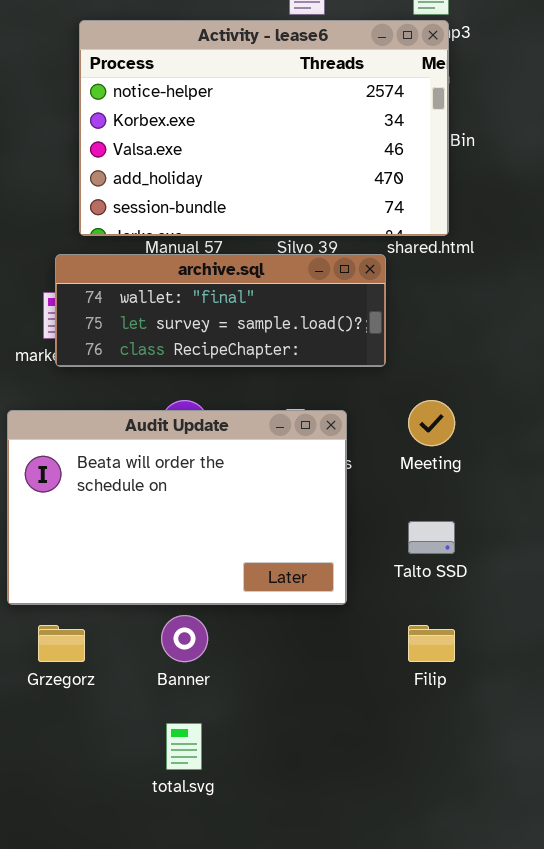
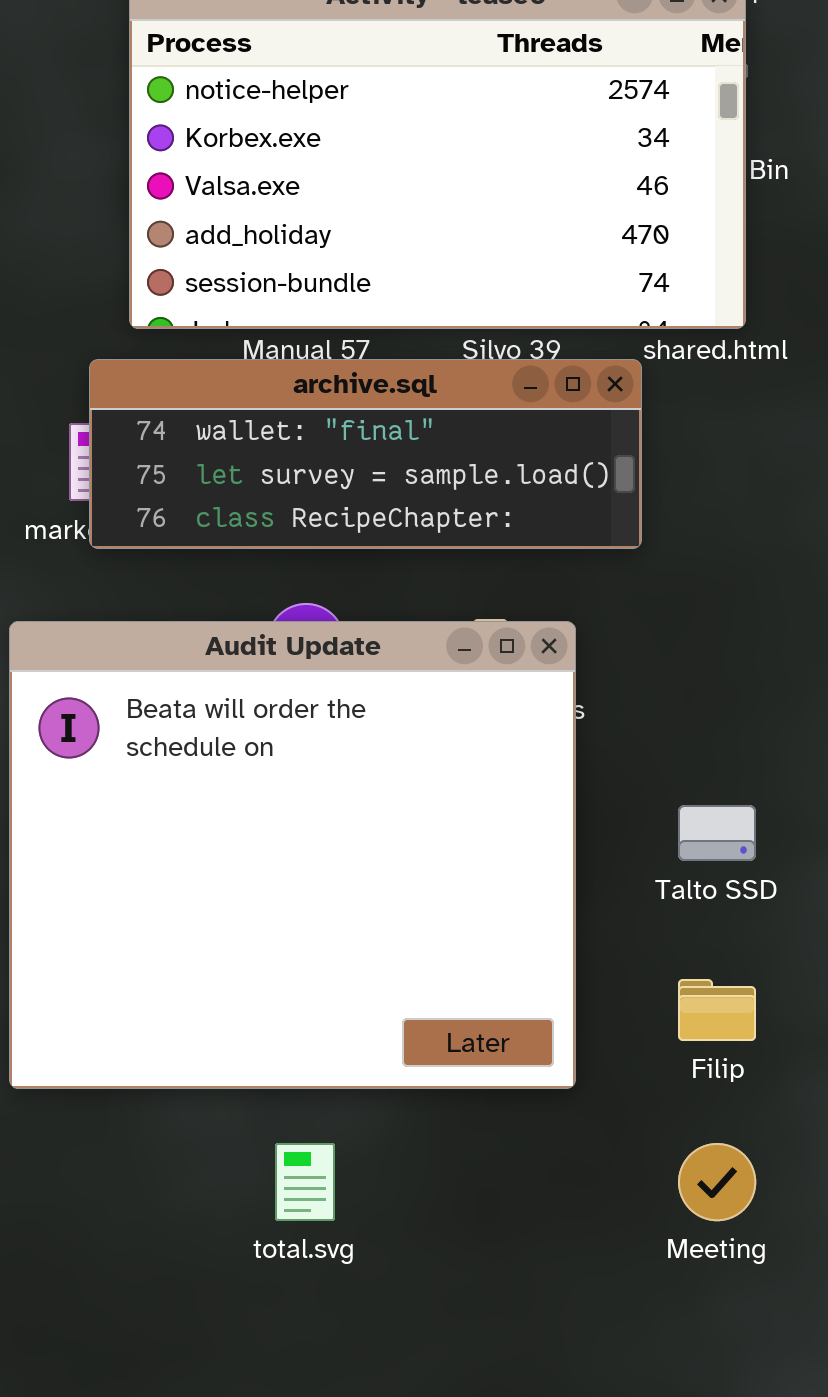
Meeting: [408,400,455,446] -> [678,1143,756,1221], moved
Audit Update: [7,410,347,605] -> [9,621,576,1089], resized

